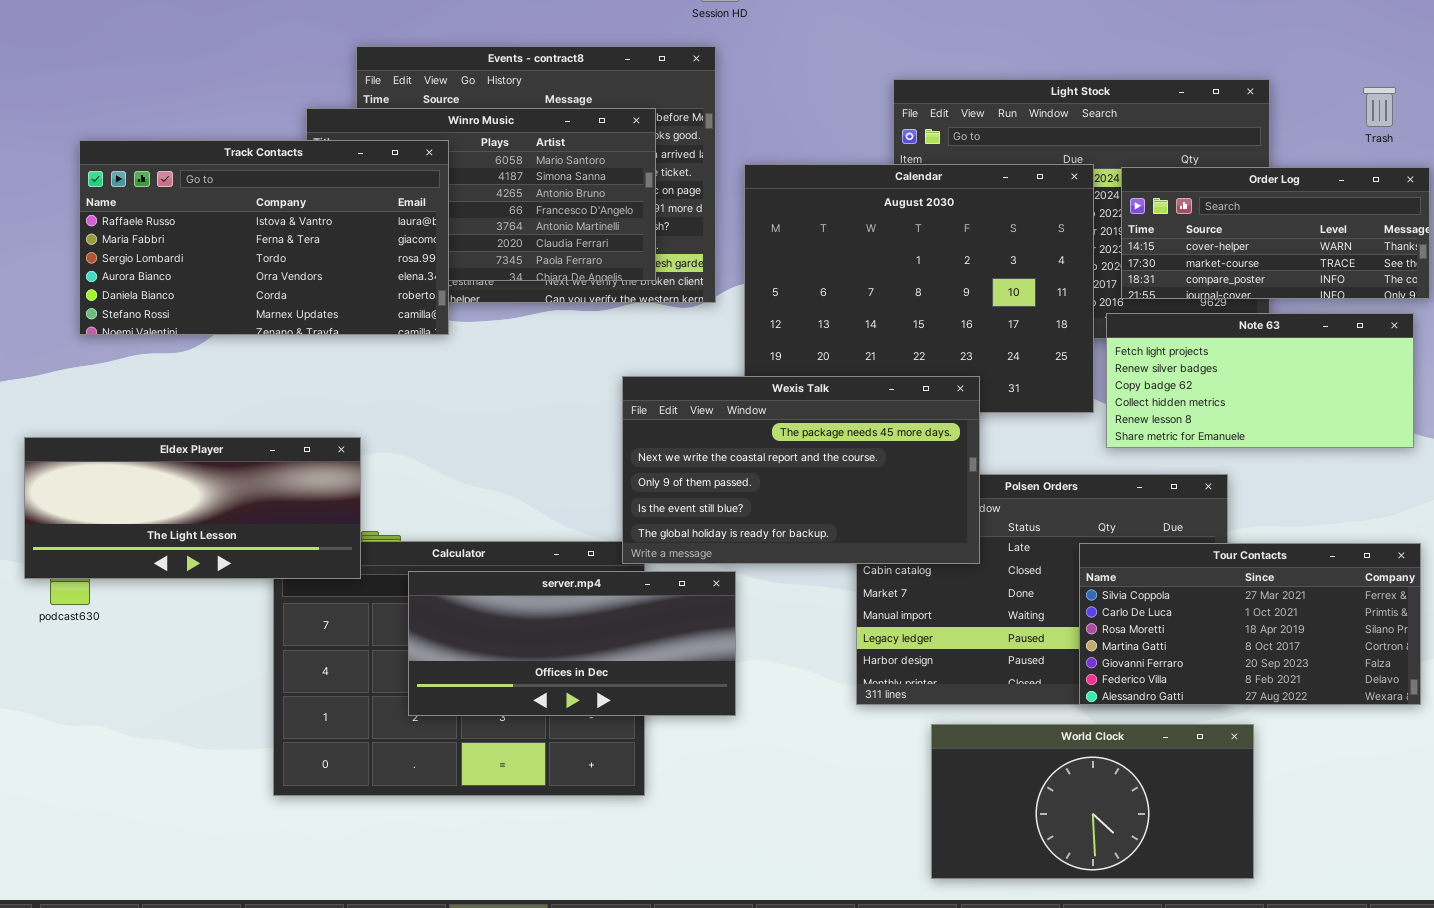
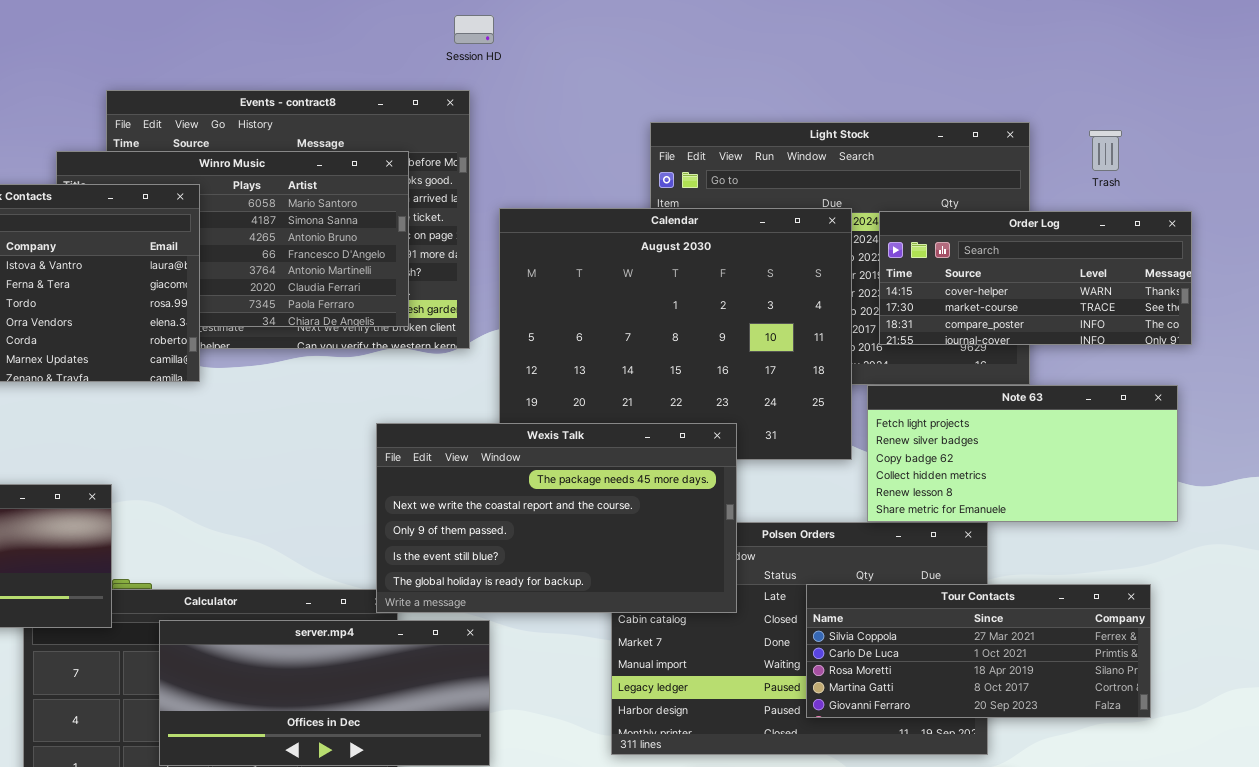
Trash: [1363,87,1396,127] -> [1089,130,1122,171], moved
Note 63: [1106,313,1414,448] -> [867,385,1178,522], moved
Tour Contacts: [1079,543,1421,705] -> [806,584,1151,718], moved, resized

